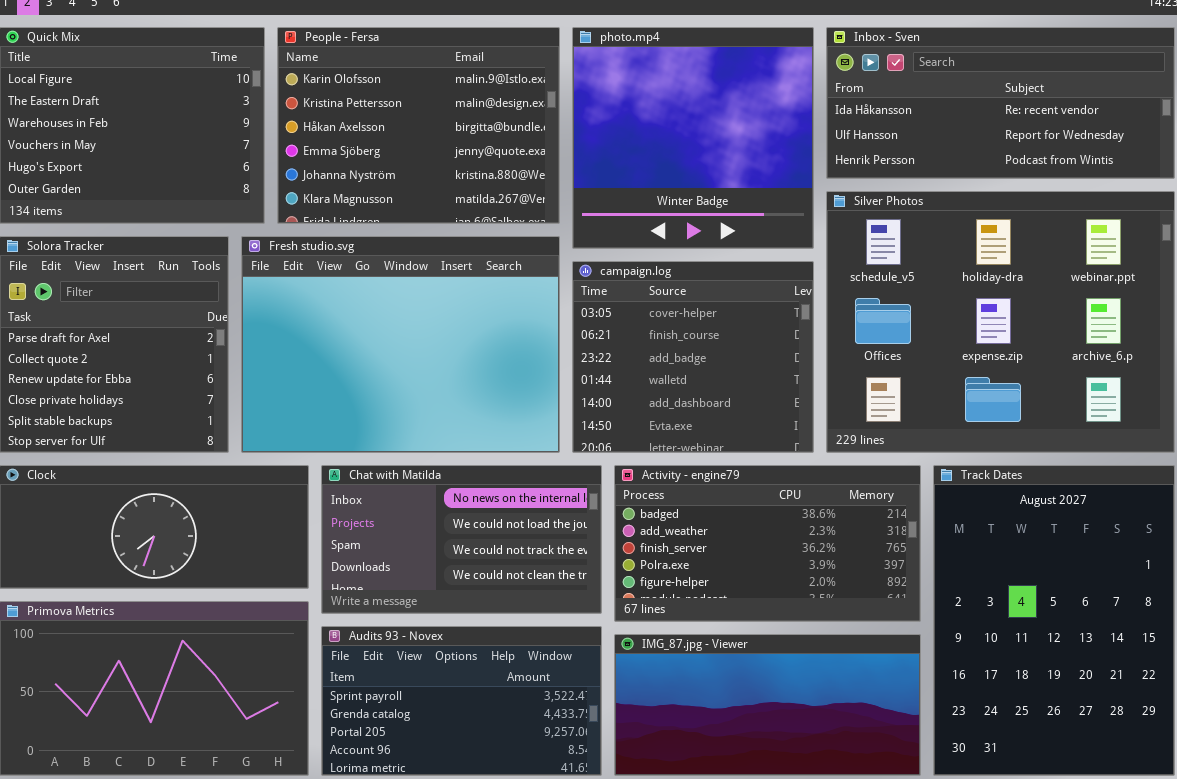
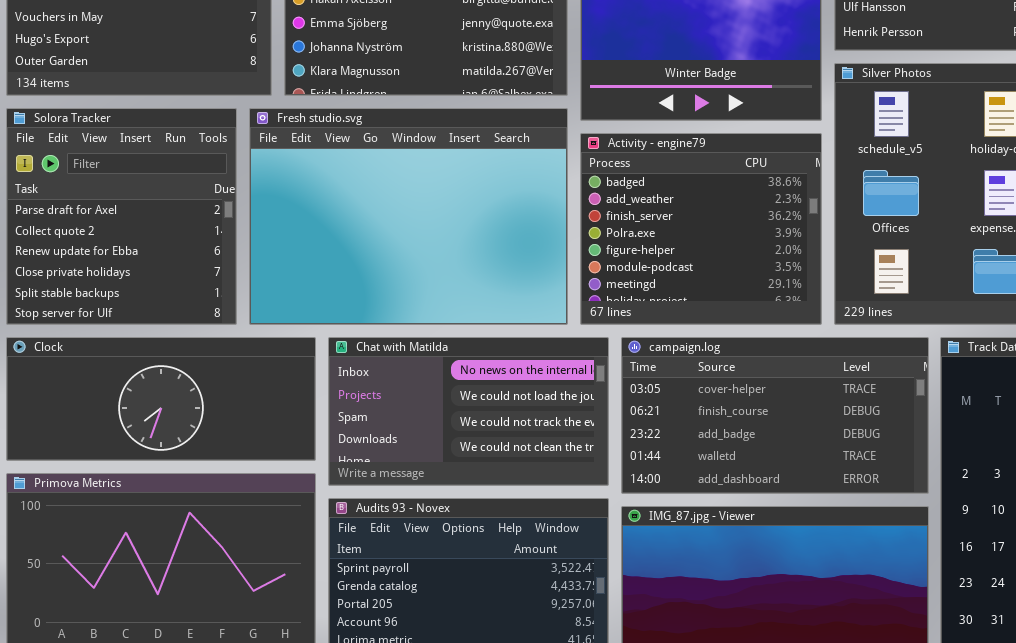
campaign.log: [572,261,814,453] -> [621,337,929,494], moved, resized
Activity - engine79: [614,465,921,622] -> [580,133,822,325], moved, resized

